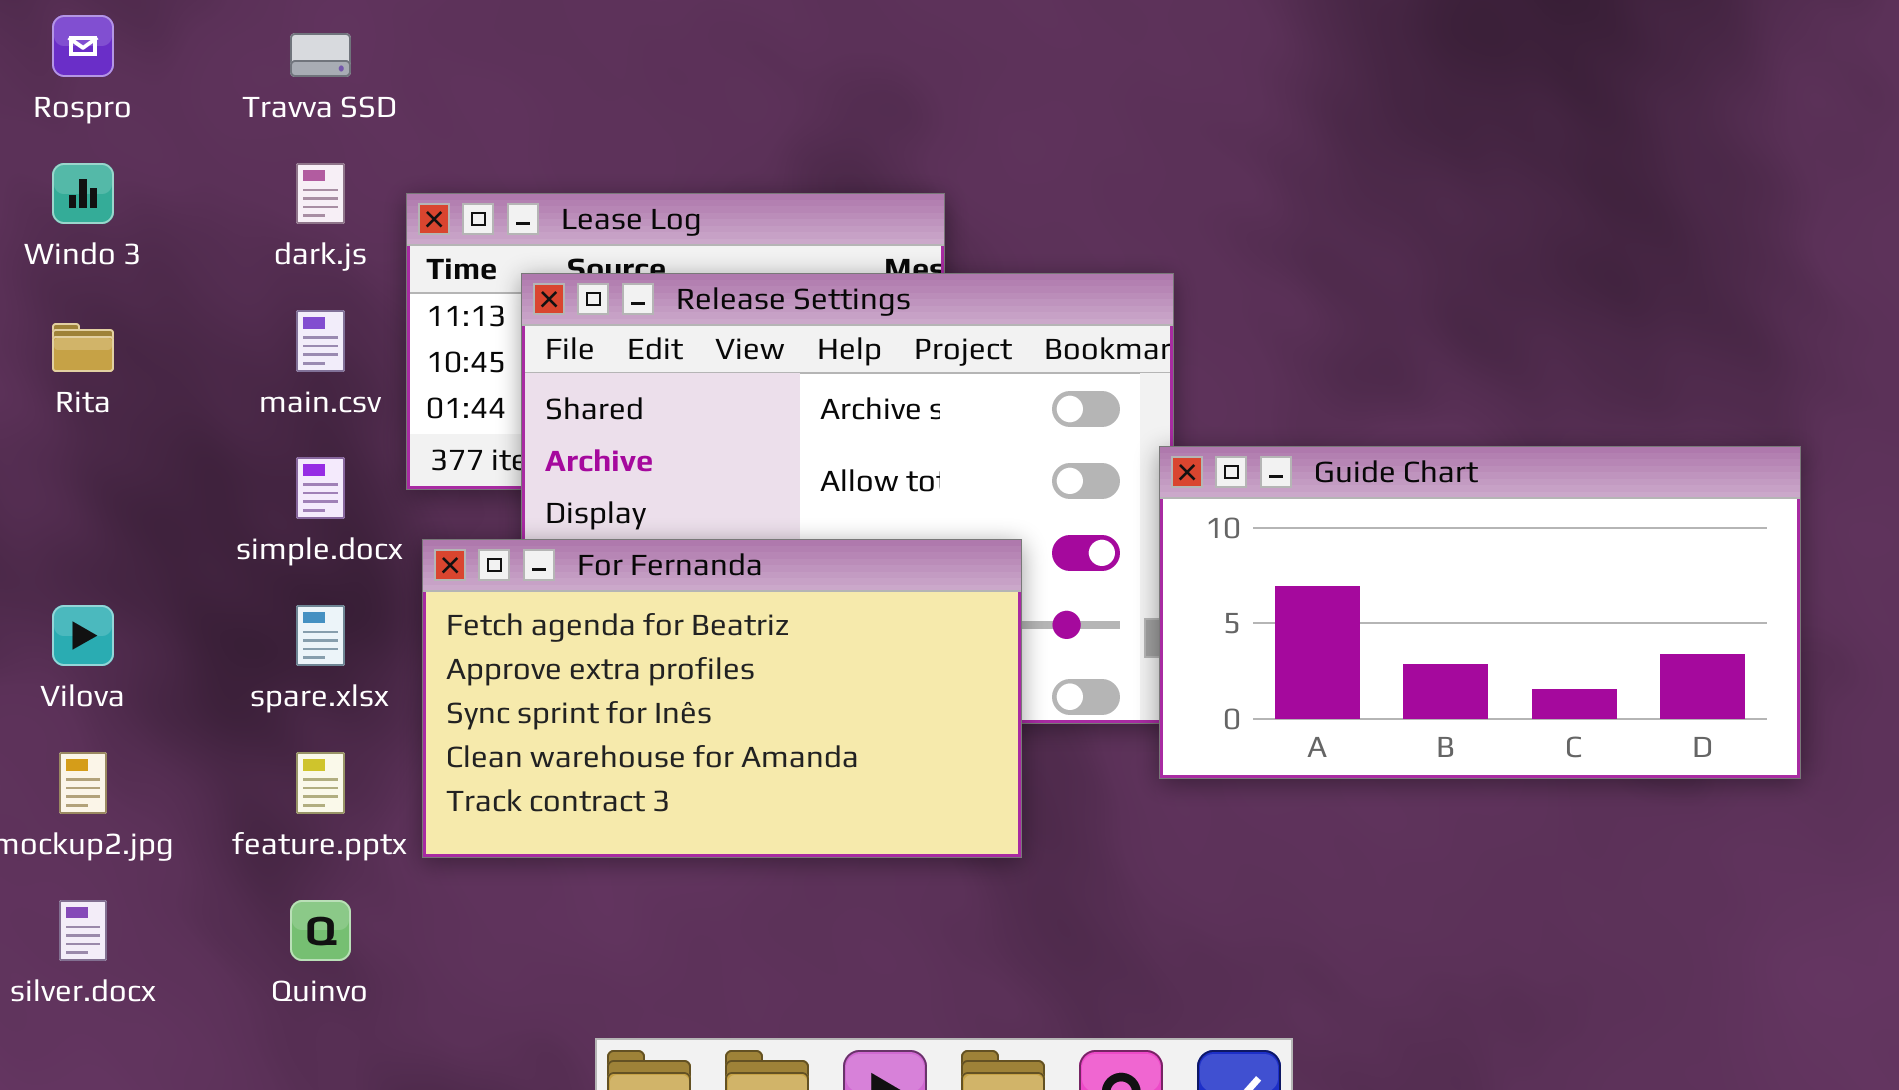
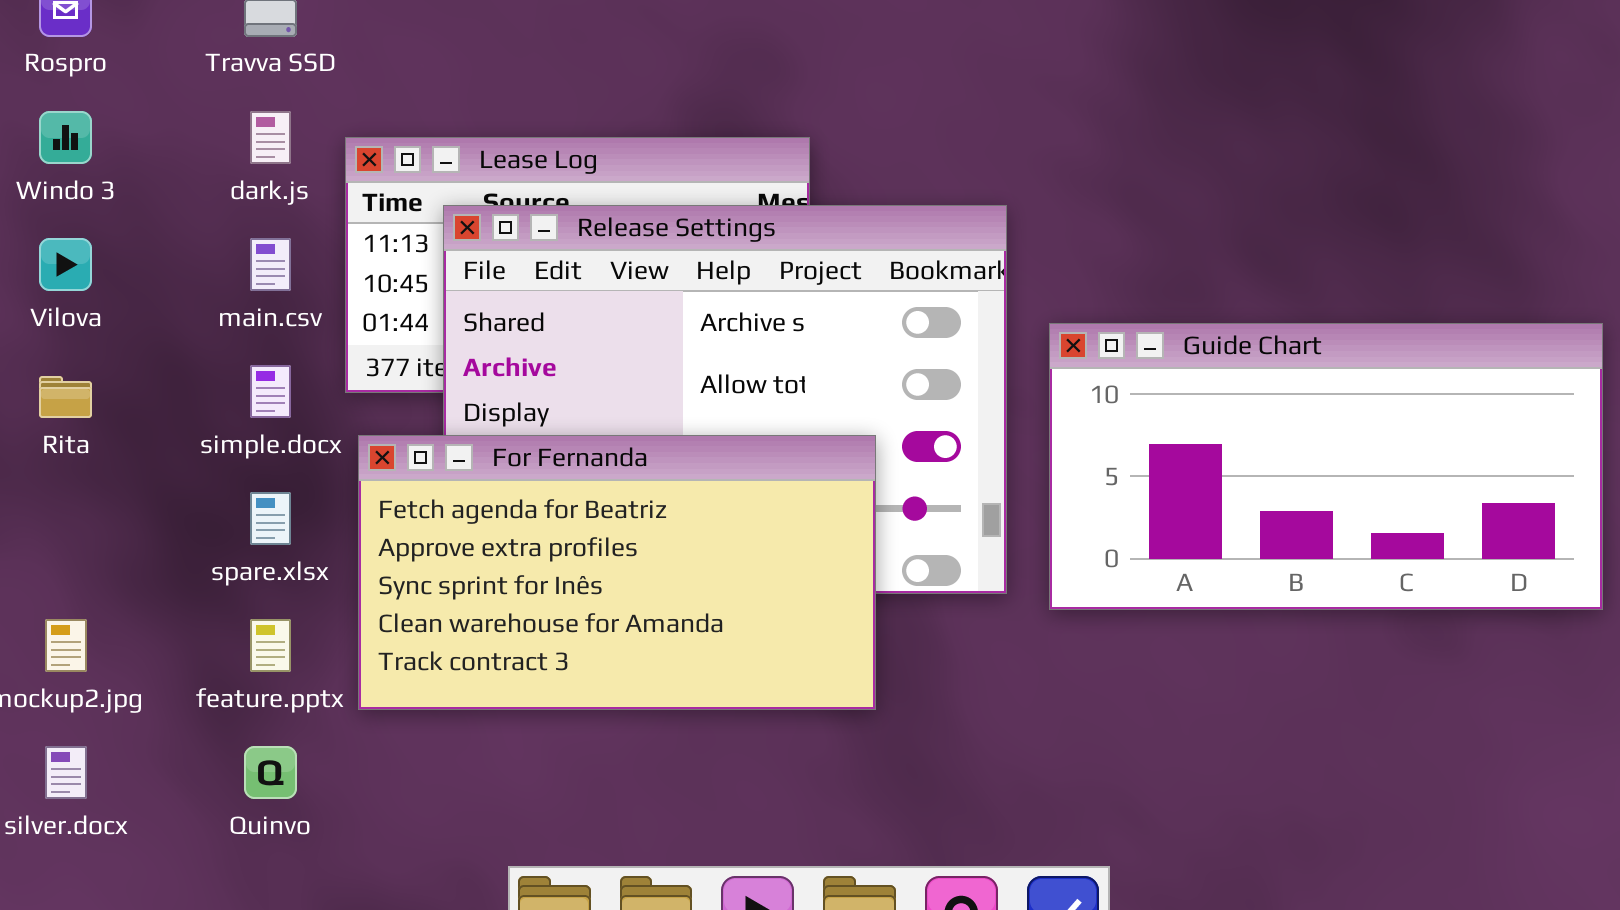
Rita: [52,323,114,372] -> [39,376,92,418], moved
Guide Chart: [1159,446,1801,779] -> [1049,323,1603,610], moved
Vilova: [52,605,114,666] -> [39,238,92,291], moved

